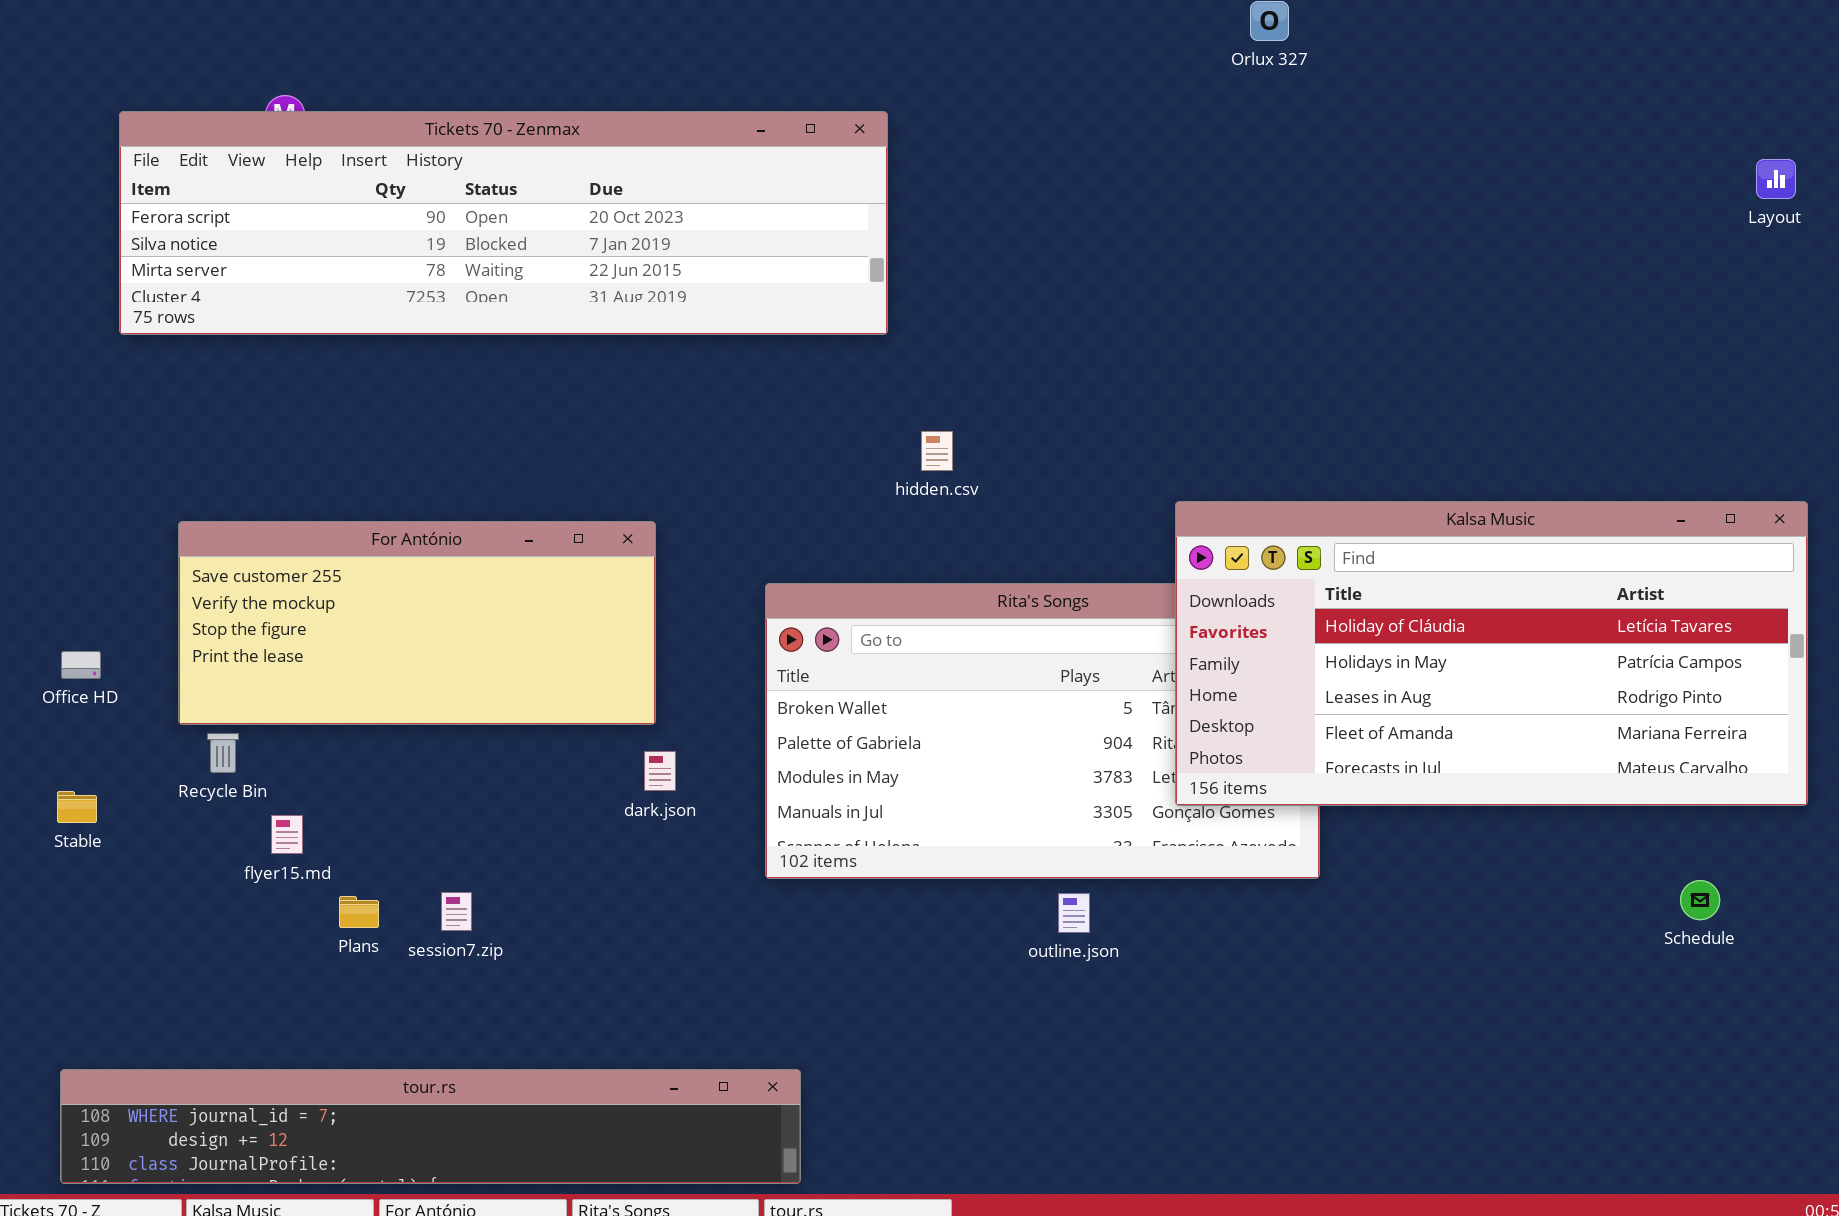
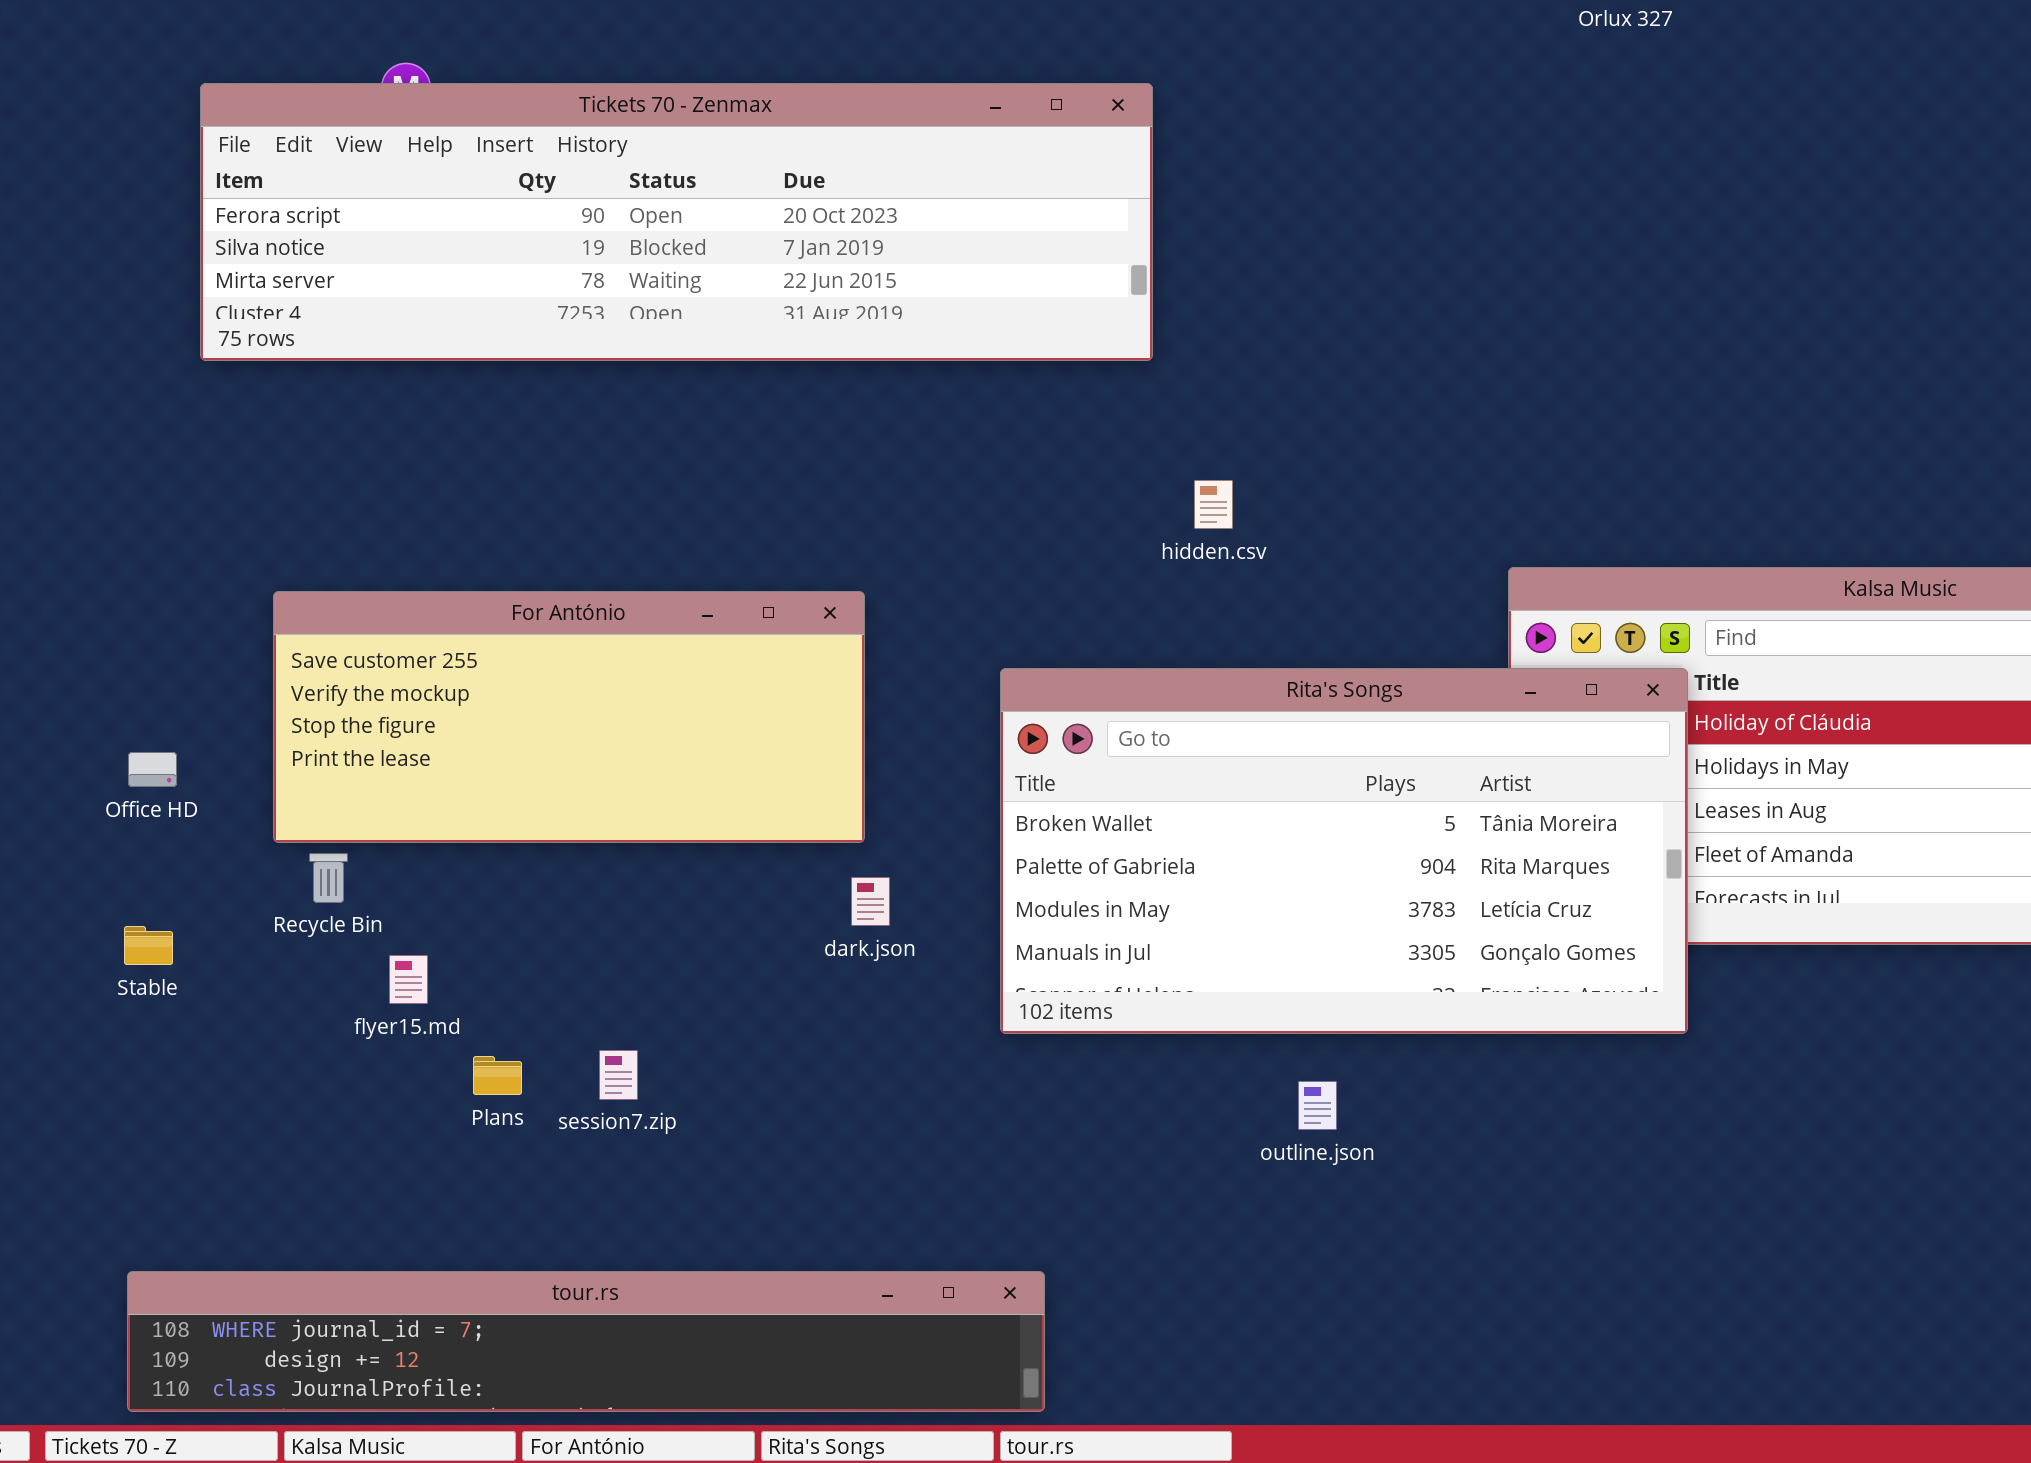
Rita's Songs: [765,583,1320,879] -> [1000,668,1688,1034], raised
outline.json: [1058,893,1090,933] -> [1298,1081,1337,1130], moved

